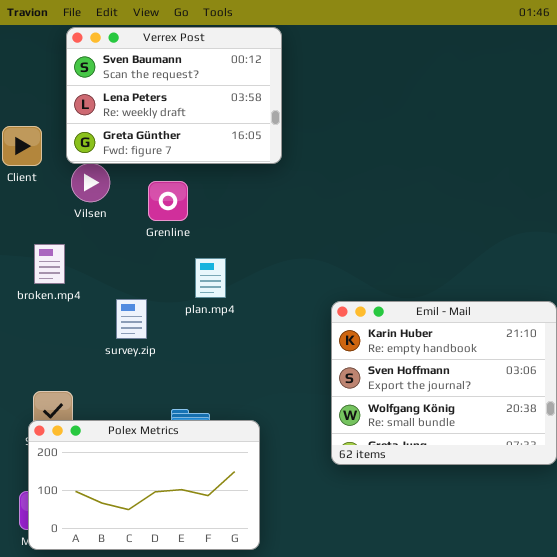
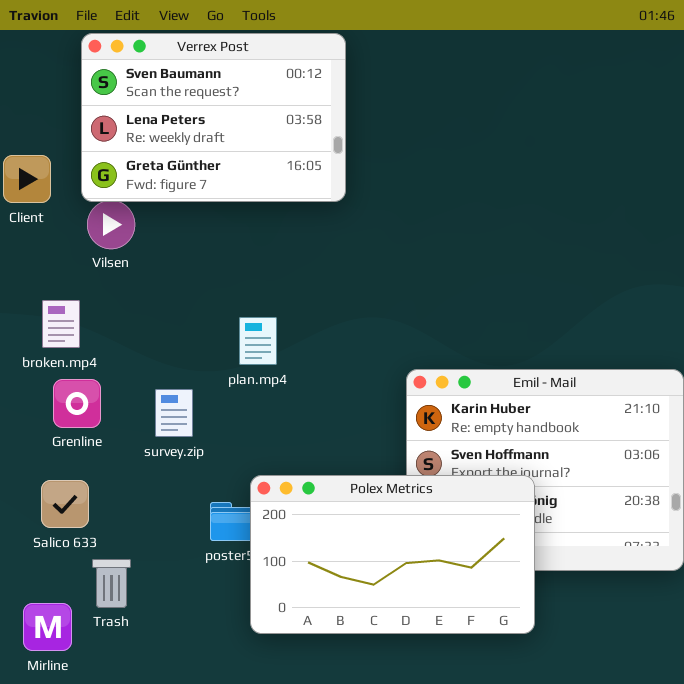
Grenline: [148,181,188,221] -> [53,379,101,428], moved
survey.zip: [116,299,147,339] -> [155,389,193,437], moved
Polex Metrics: [28,420,260,550] -> [250,475,535,634], moved

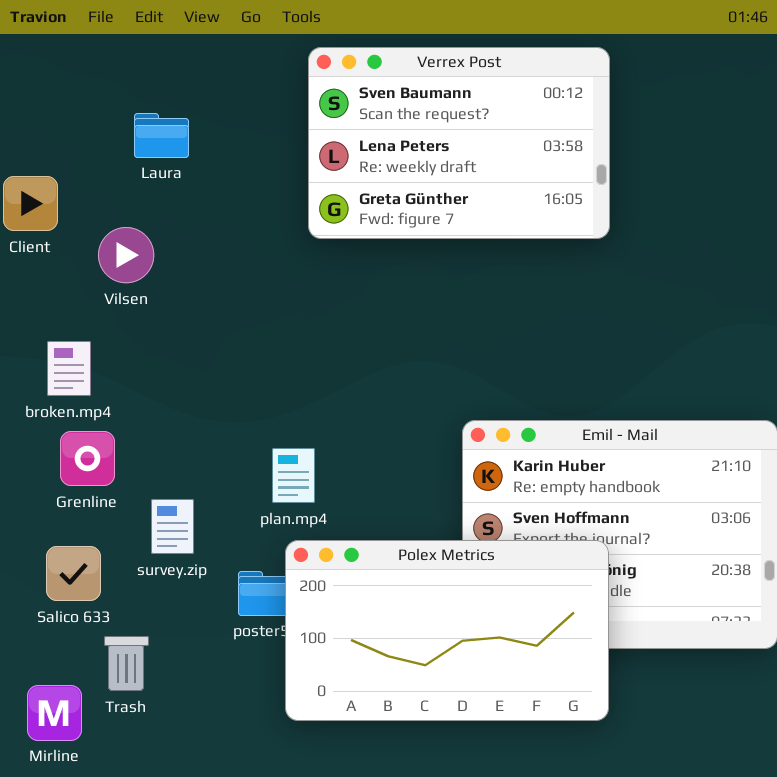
Verrex Post: [81,33,346,202] -> [308,47,610,239], moved
plan.mp4: [239,317,277,365] -> [272,448,315,503], moved
survey.zip: [155,389,193,437] -> [151,499,194,554], moved

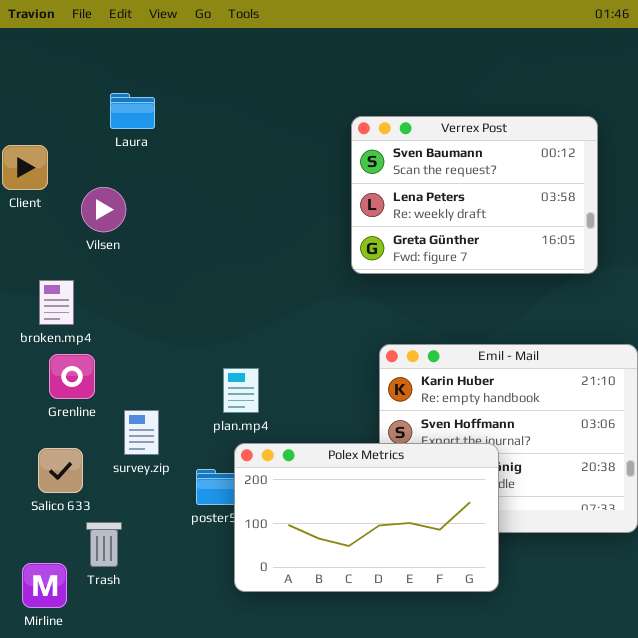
Verrex Post: [308,47,610,239] -> [351,116,598,274], moved

